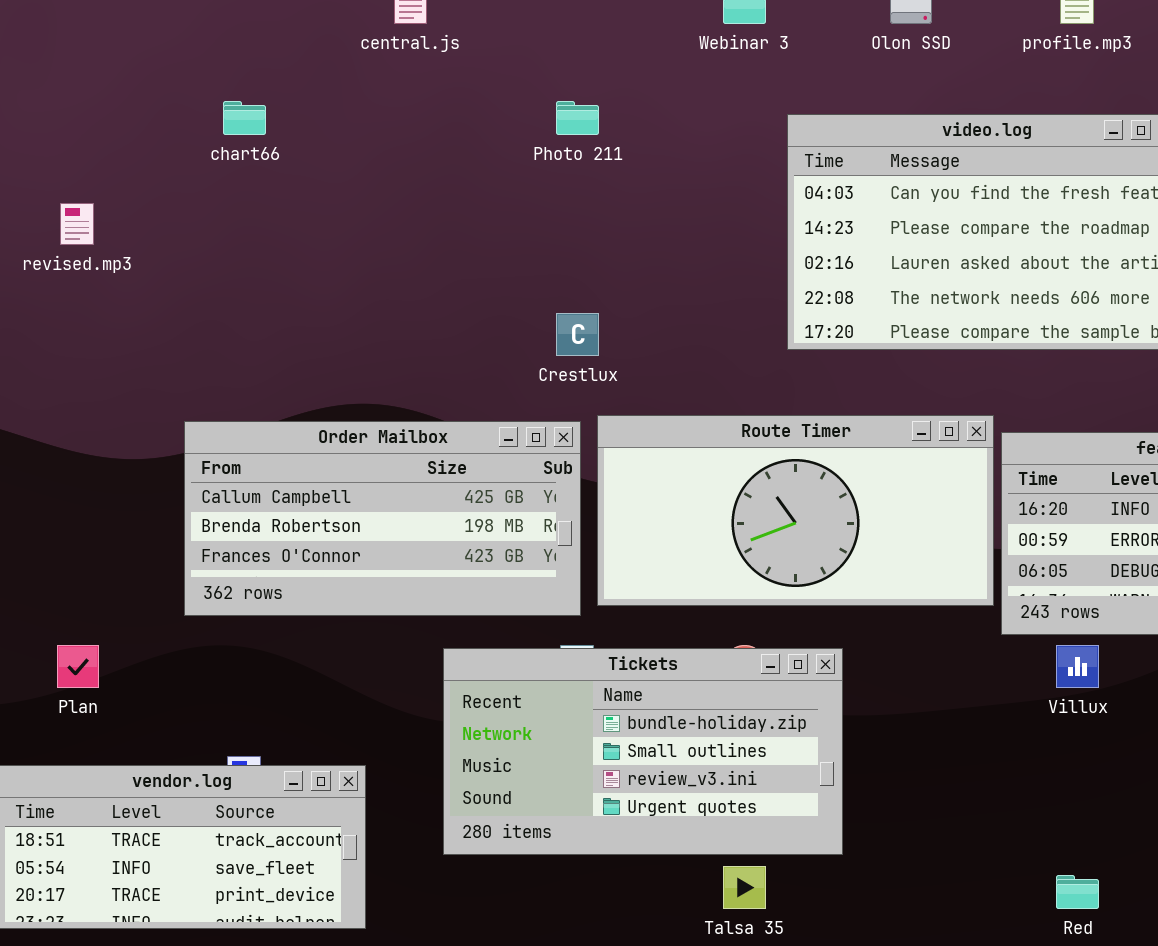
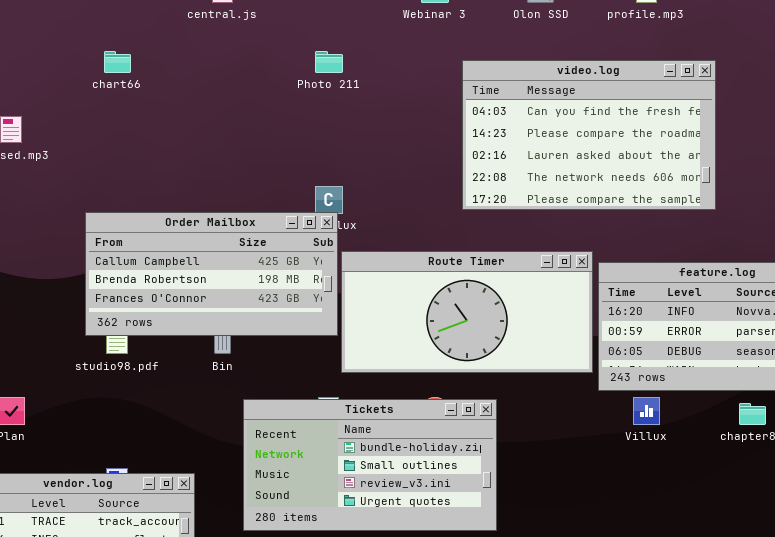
Order Mailbox: [184,421,581,616] -> [85,212,338,336], moved

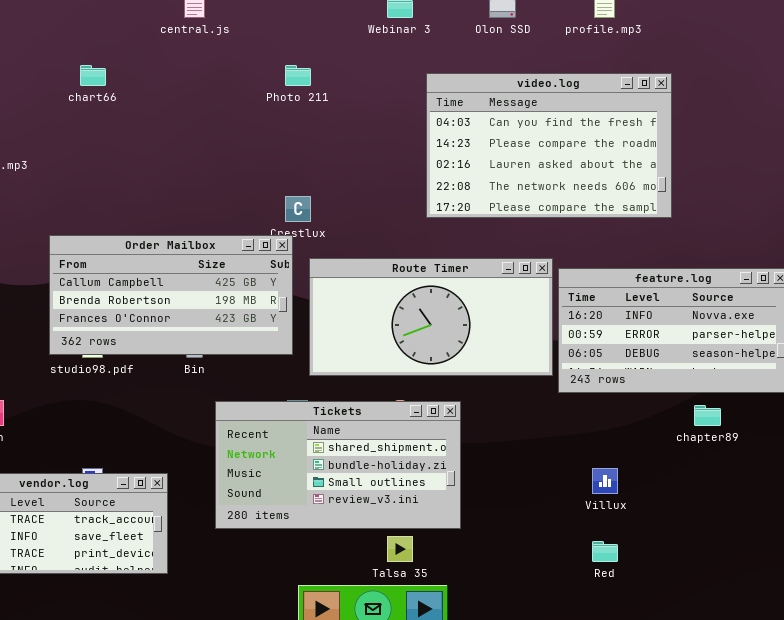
Order Mailbox: [85,212,338,336] -> [49,235,293,355], moved
Villux: [633,397,660,425] -> [592,468,618,494], moved
Tickets: [243,399,497,531] -> [215,401,461,529], scrolled up 1 row

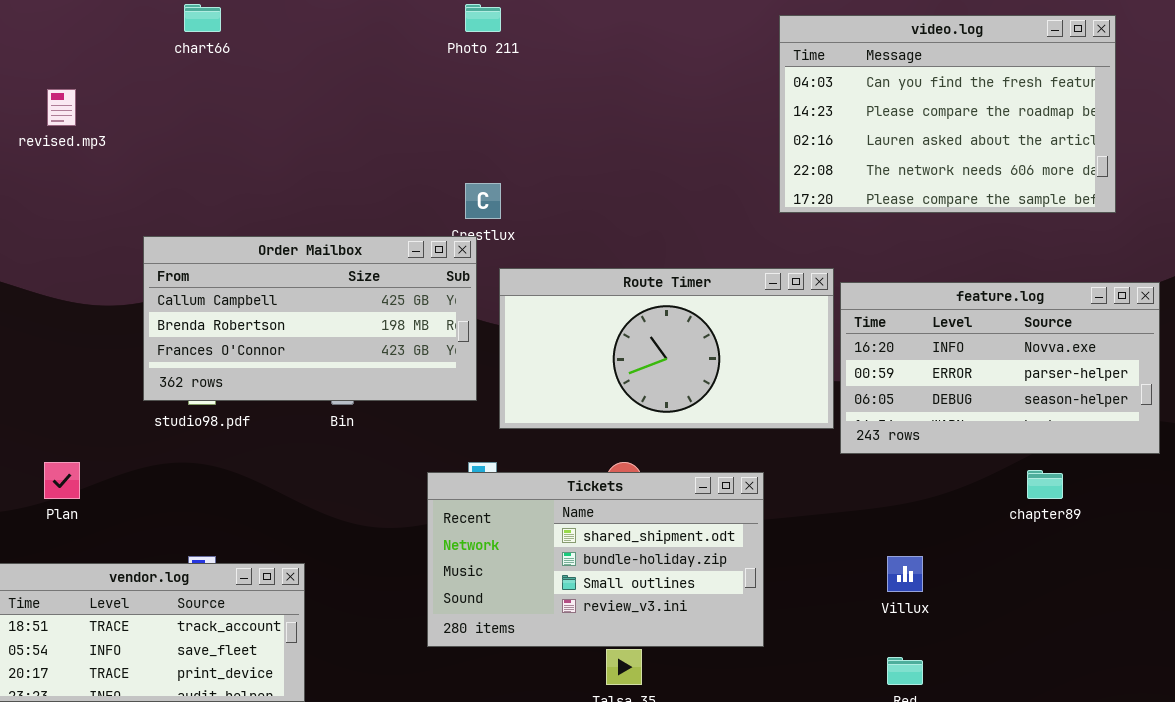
video.log: [426,73,672,218] -> [779,15,1116,213], moved
Tickets: [215,401,461,529] -> [427,472,764,647], moved

